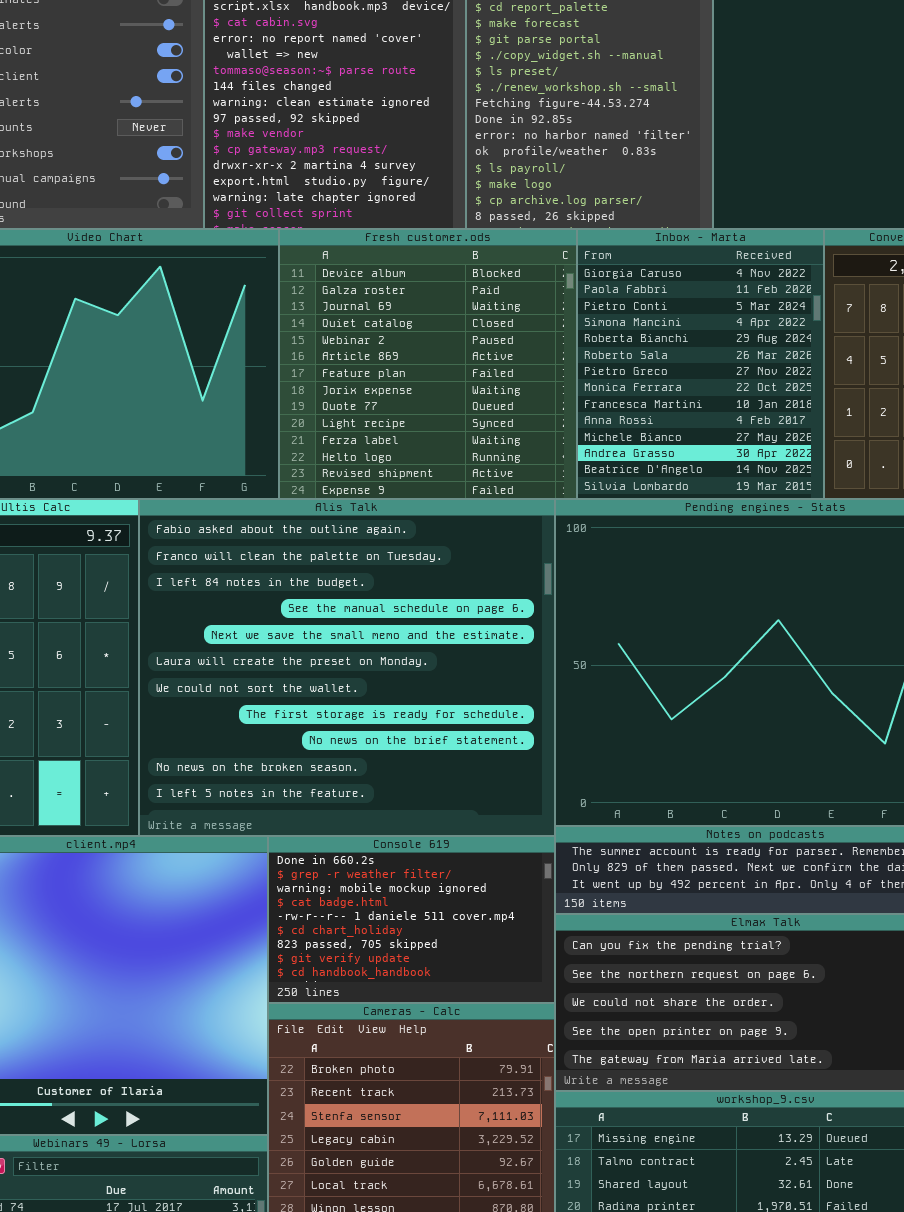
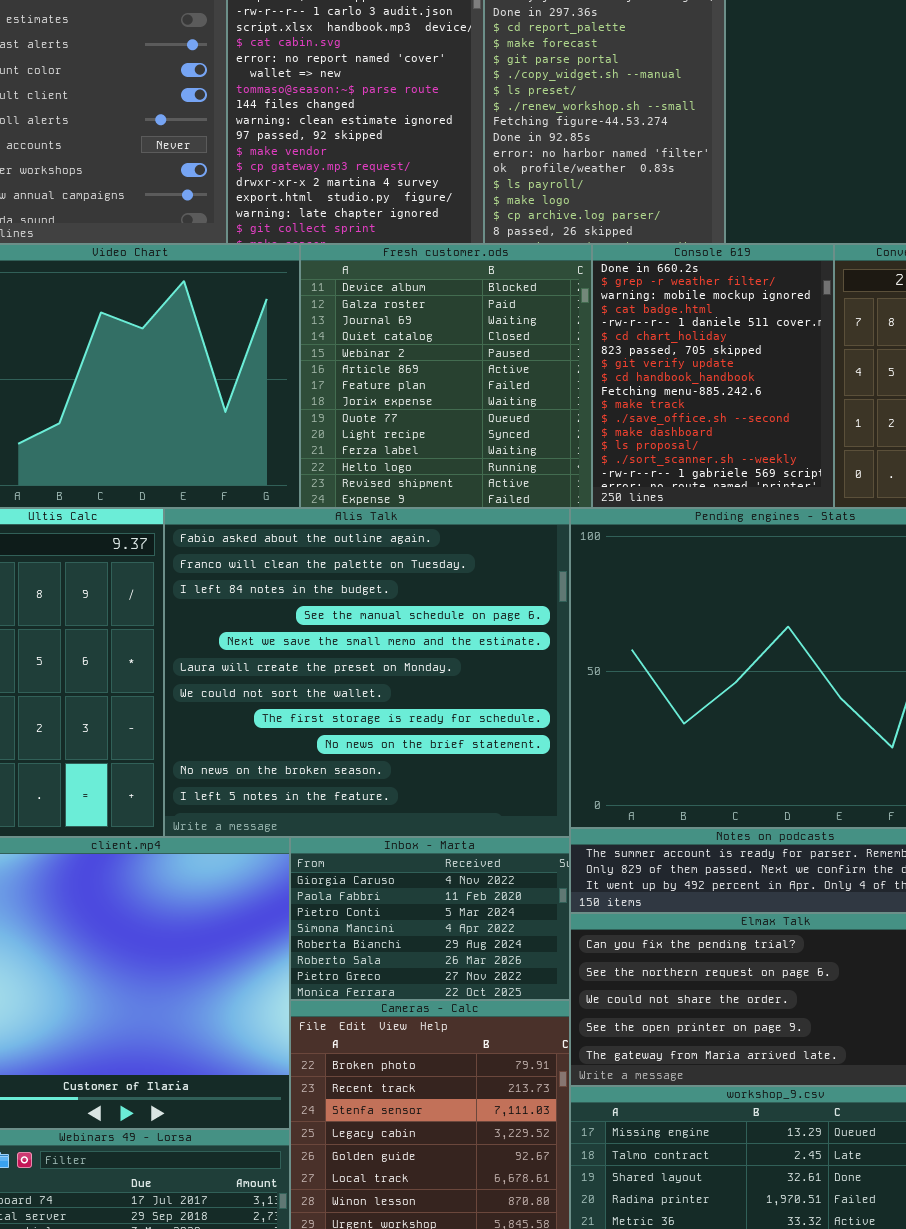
Inbox - Marta: [577,229,824,499] -> [290,837,570,1000], moved, resized
Console 619: [268,836,555,1003] -> [592,244,834,508], moved, resized

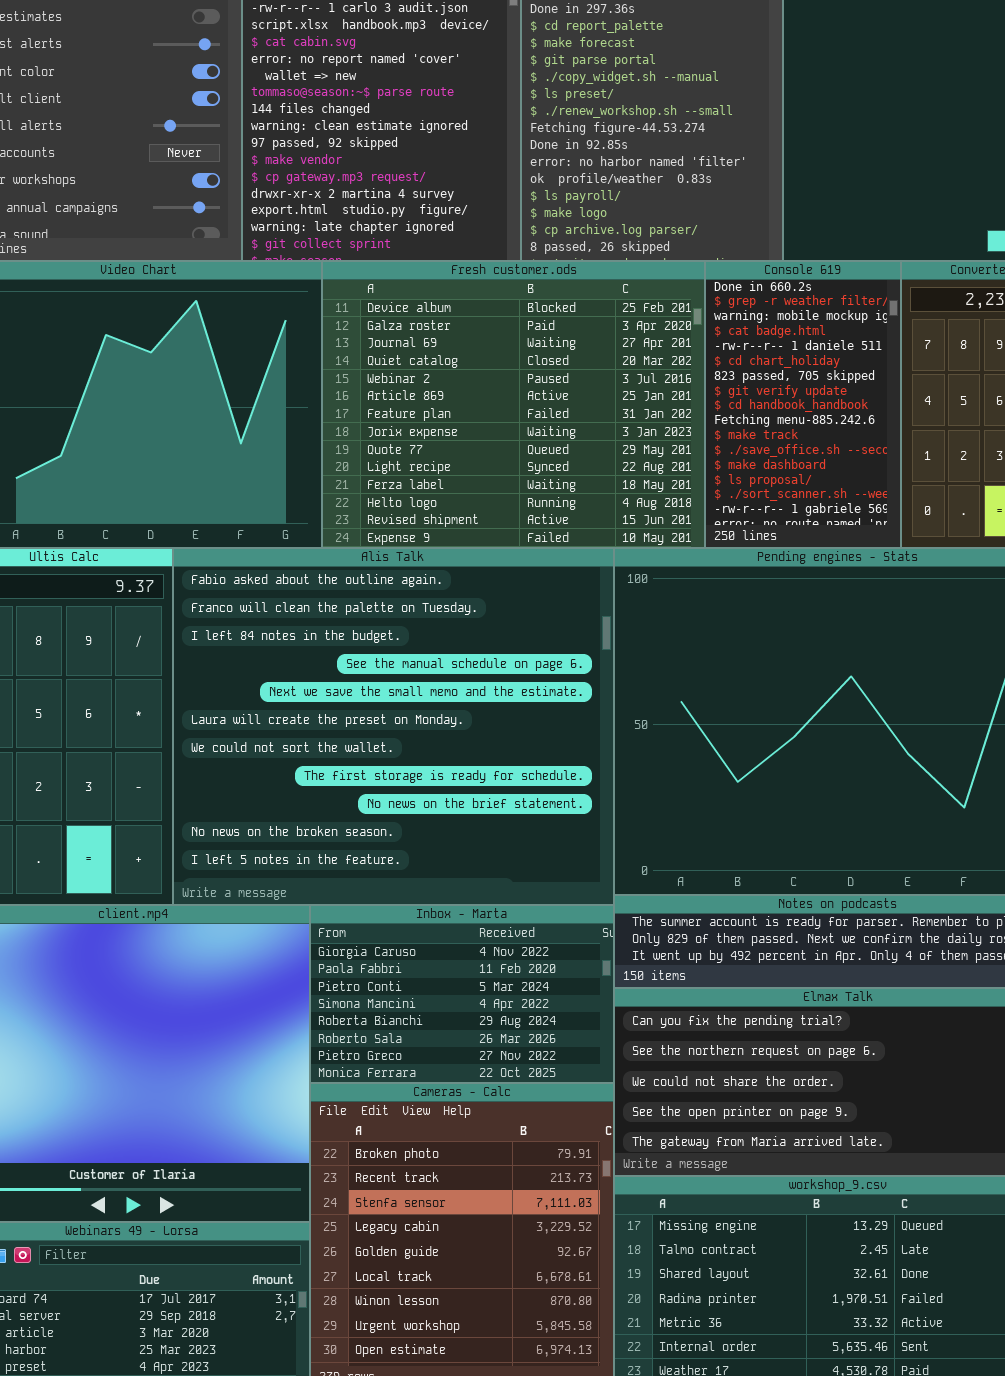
Fresh customer.ods: [300,244,592,508] -> [322,261,705,548], resized
Console 619: [592,244,834,508] -> [705,261,901,548], resized

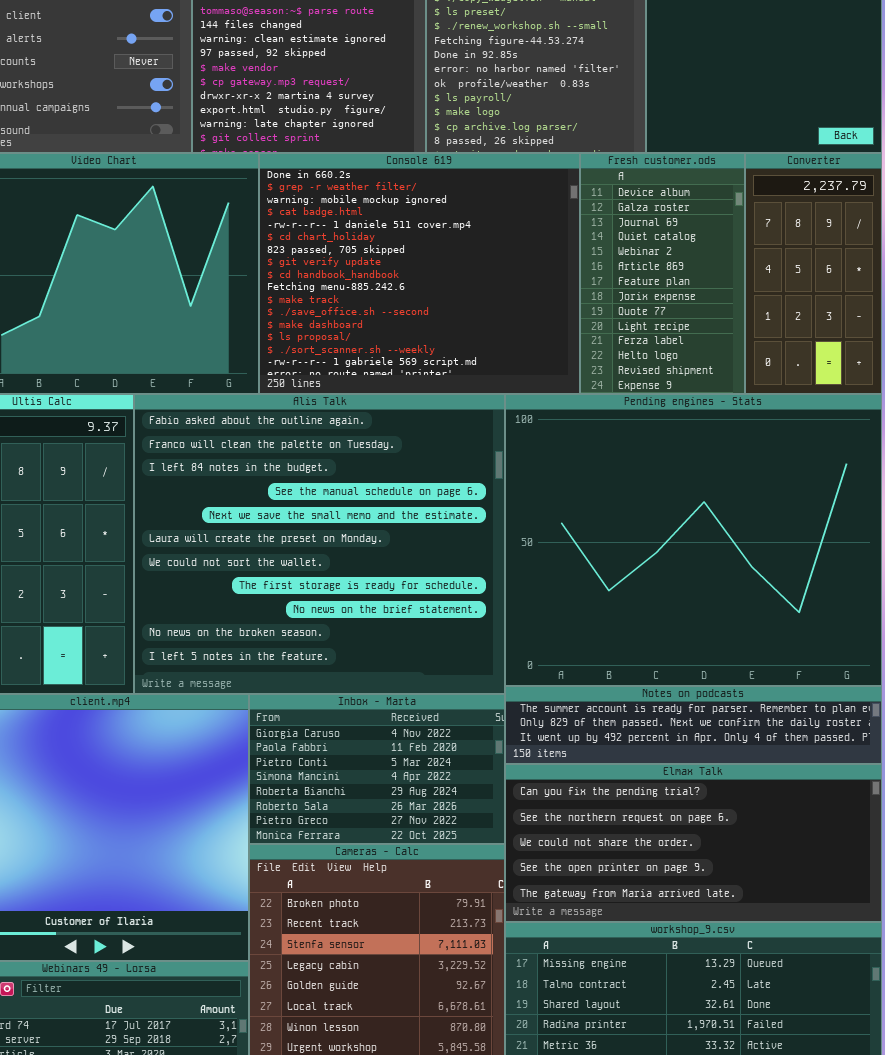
Fresh customer.ods: [322,261,705,548] -> [580,153,745,394], moved, resized
Console 619: [705,261,901,548] -> [259,153,580,394], moved, resized

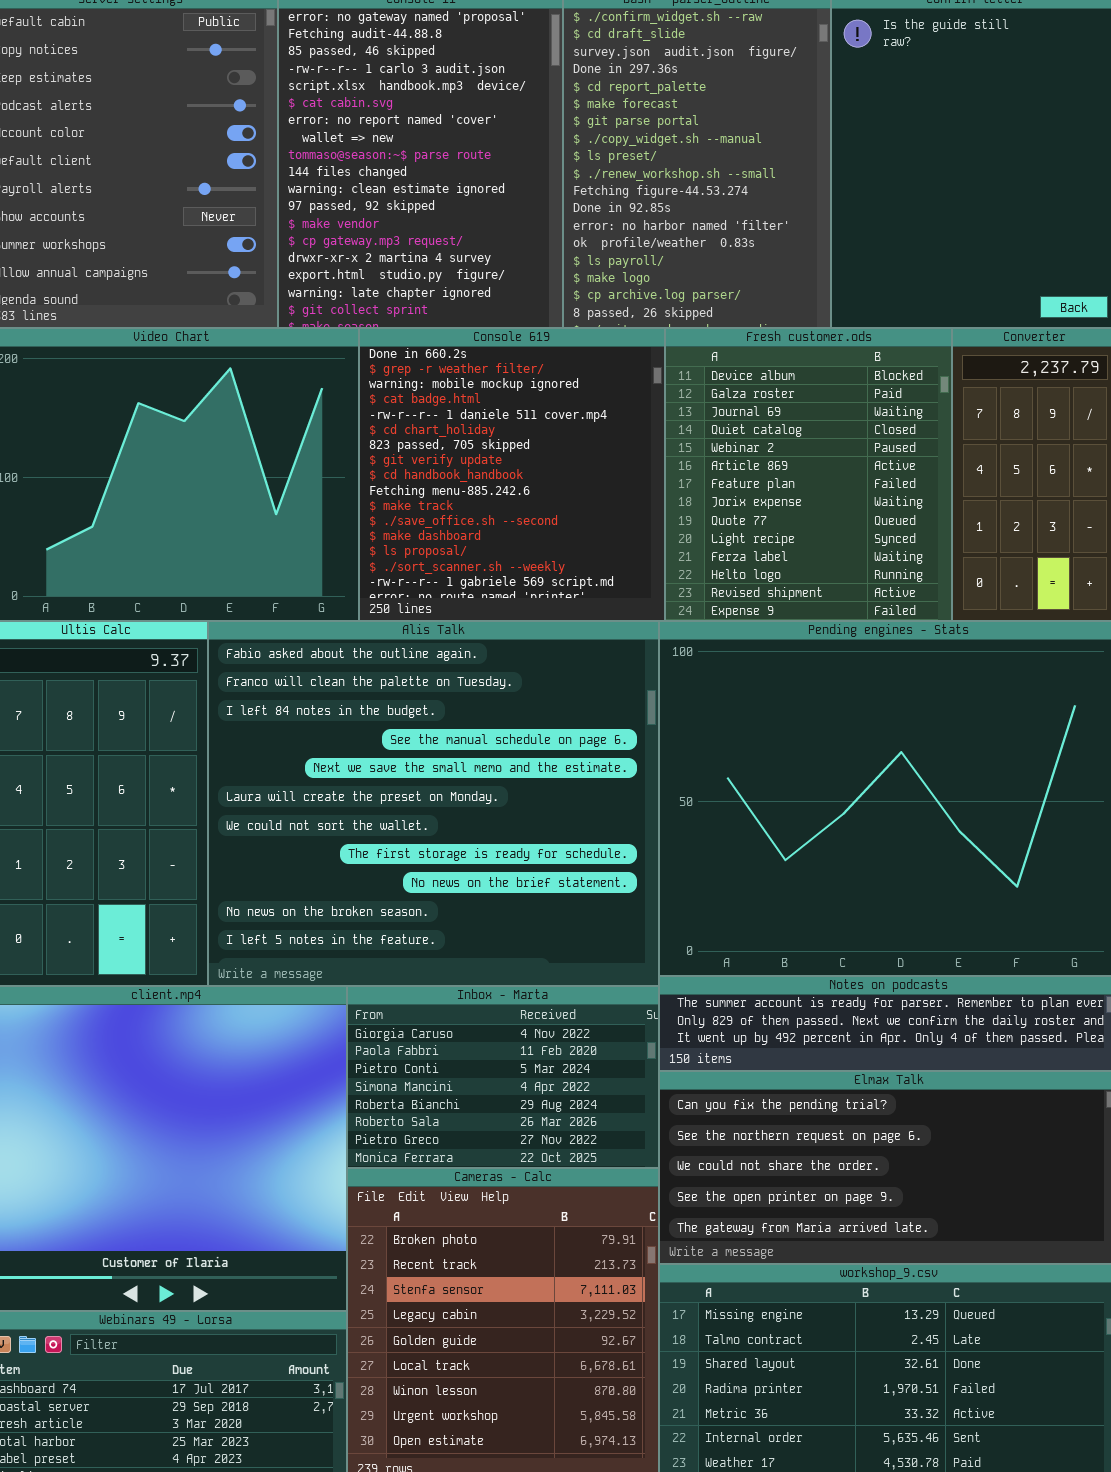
Console 619: [259,153,580,394] -> [359,328,665,621], resized
Fresh customer.ods: [580,153,745,394] -> [665,328,952,621], resized

